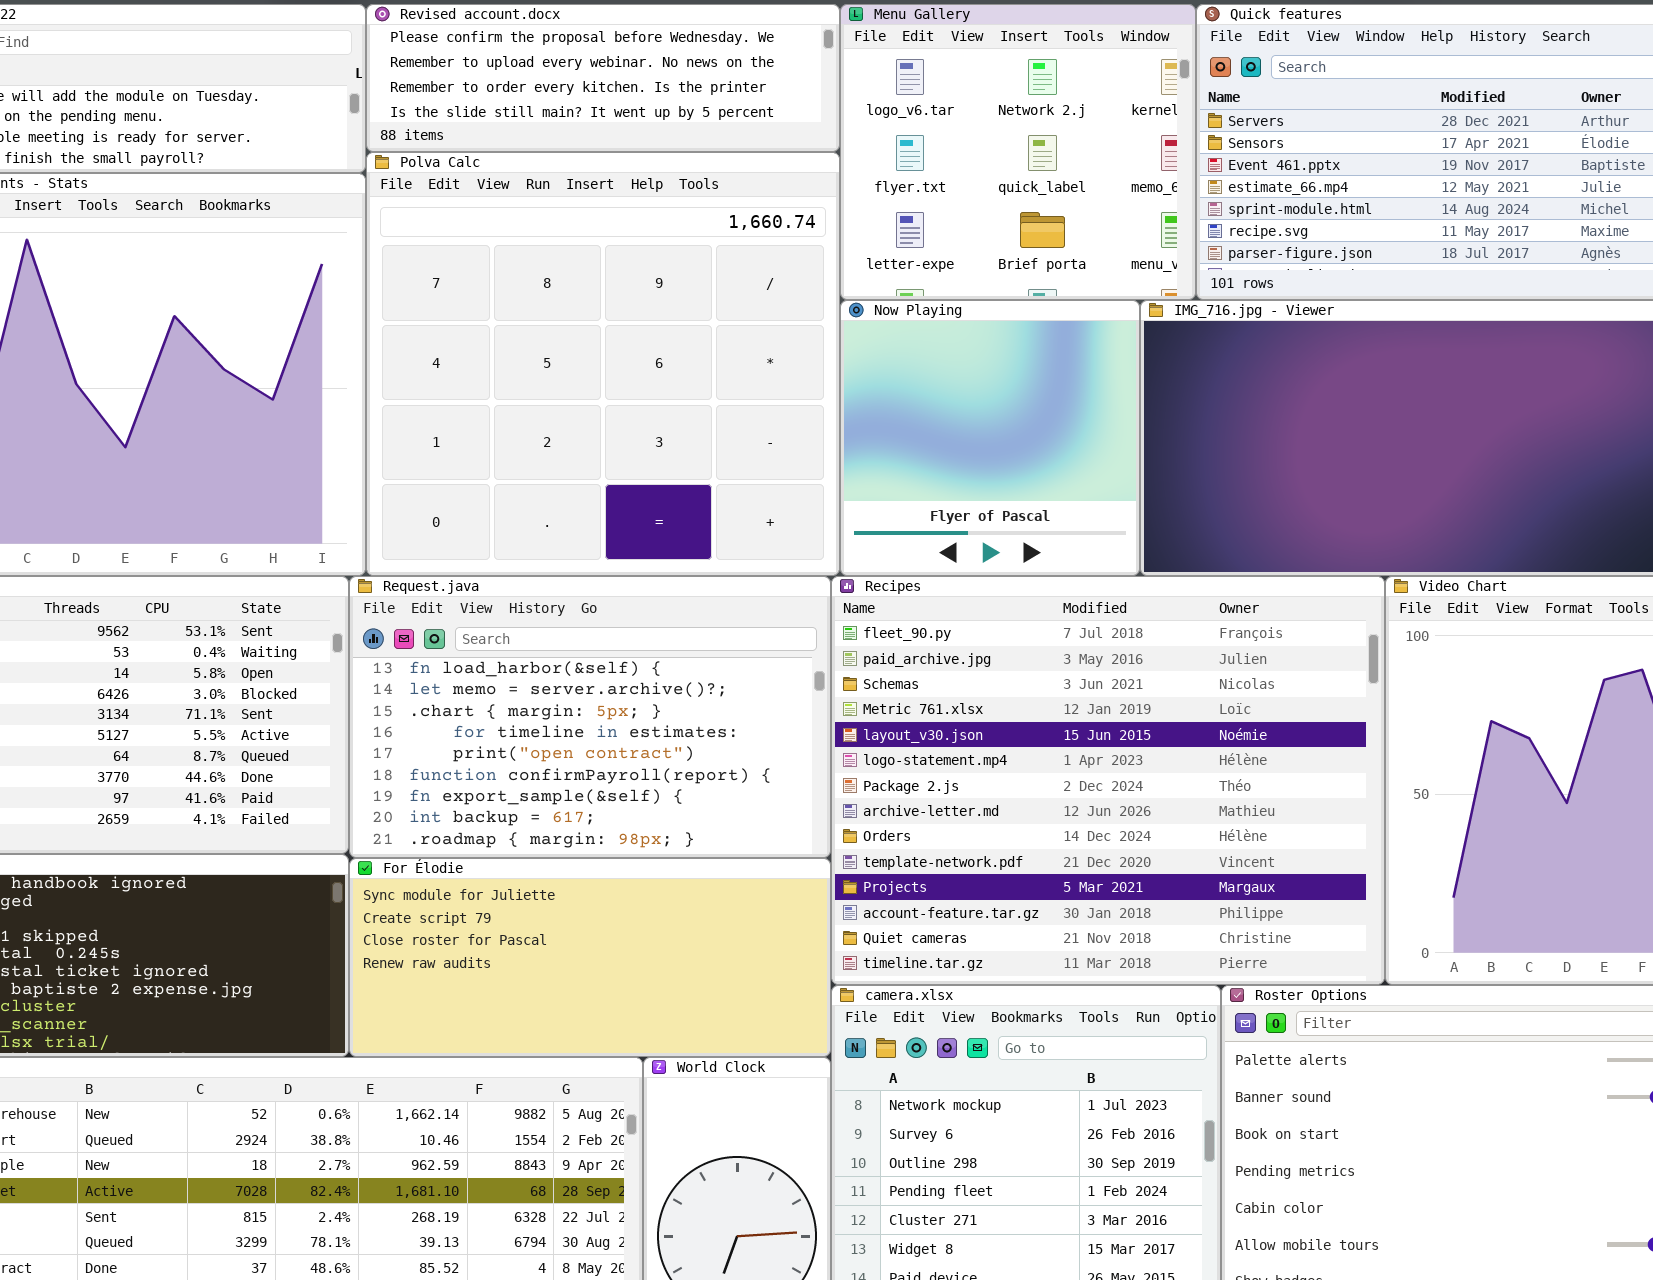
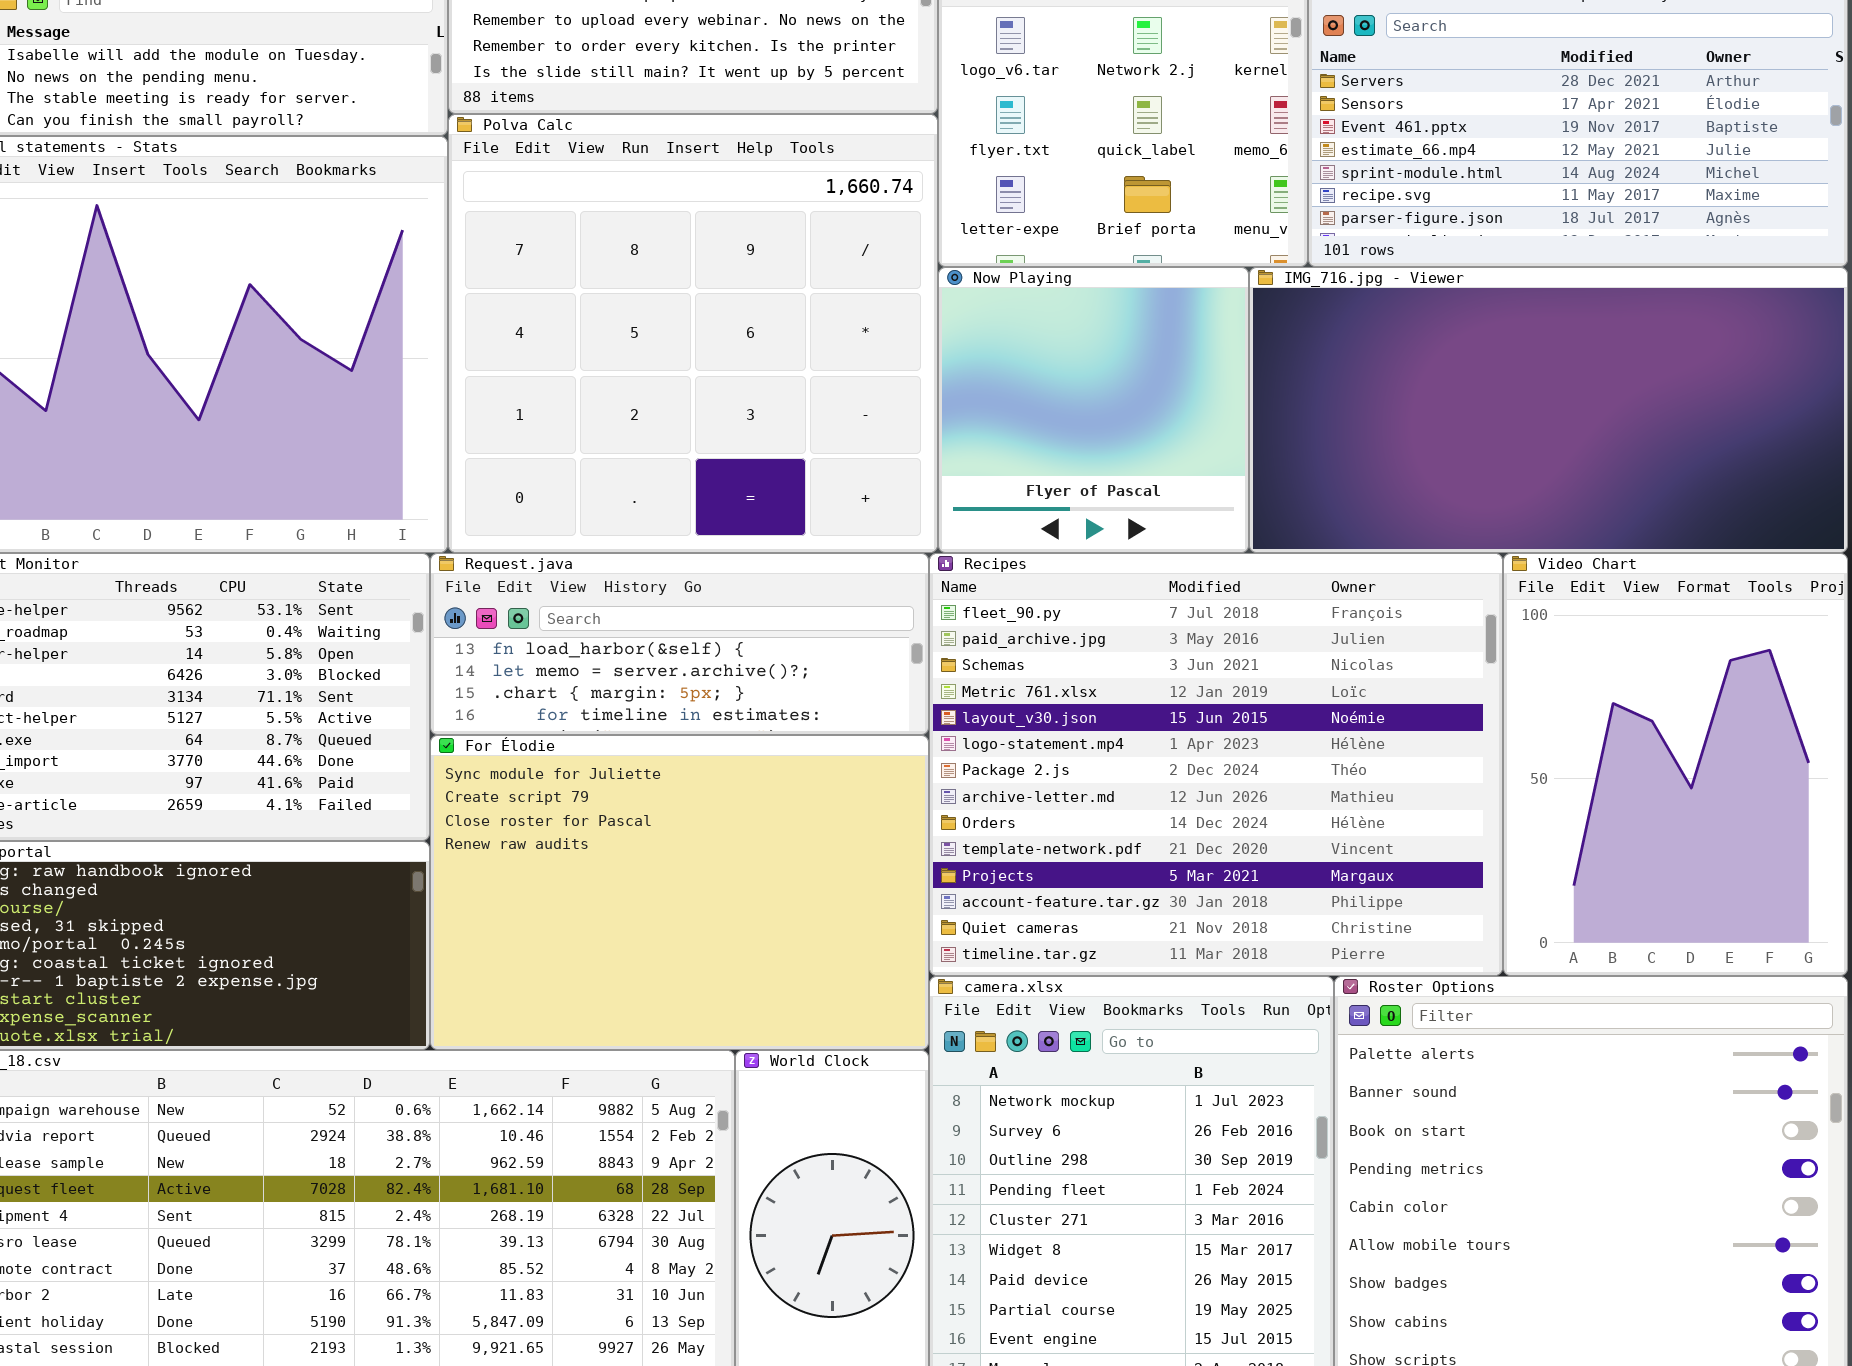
Request.java: [349,576,831,858] -> [430,553,929,735], resized
For Élodie: [349,858,831,1057] -> [430,735,929,1050], resized

